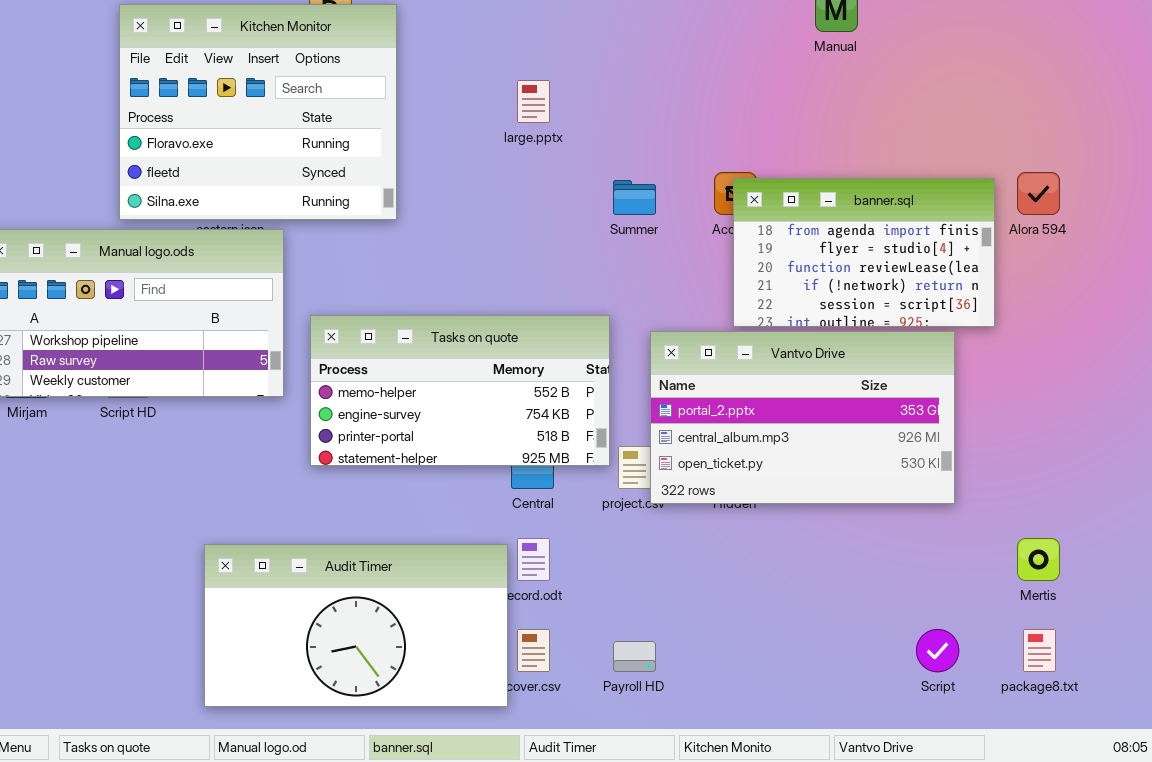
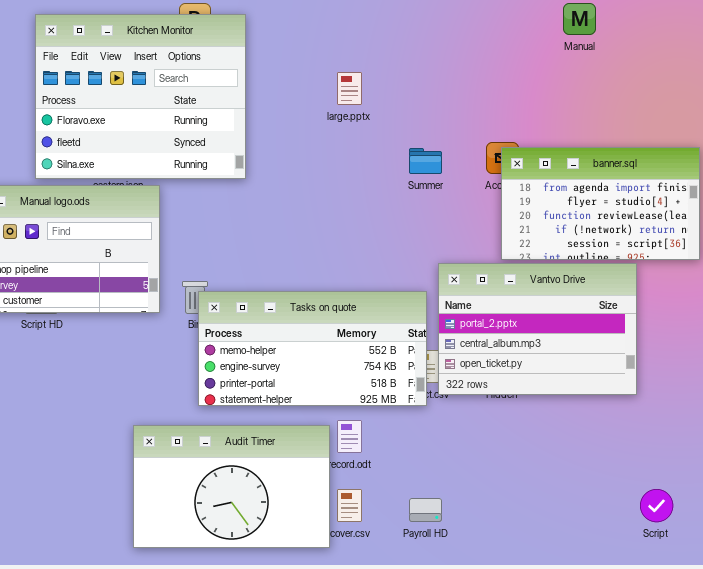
Tasks on quote: [310,315,610,466] -> [198,291,427,406], moved
Vantvo Drive: [650,331,955,504] -> [438,263,637,395], resized
Audit Timer: [204,544,508,707] -> [133,425,330,548], resized

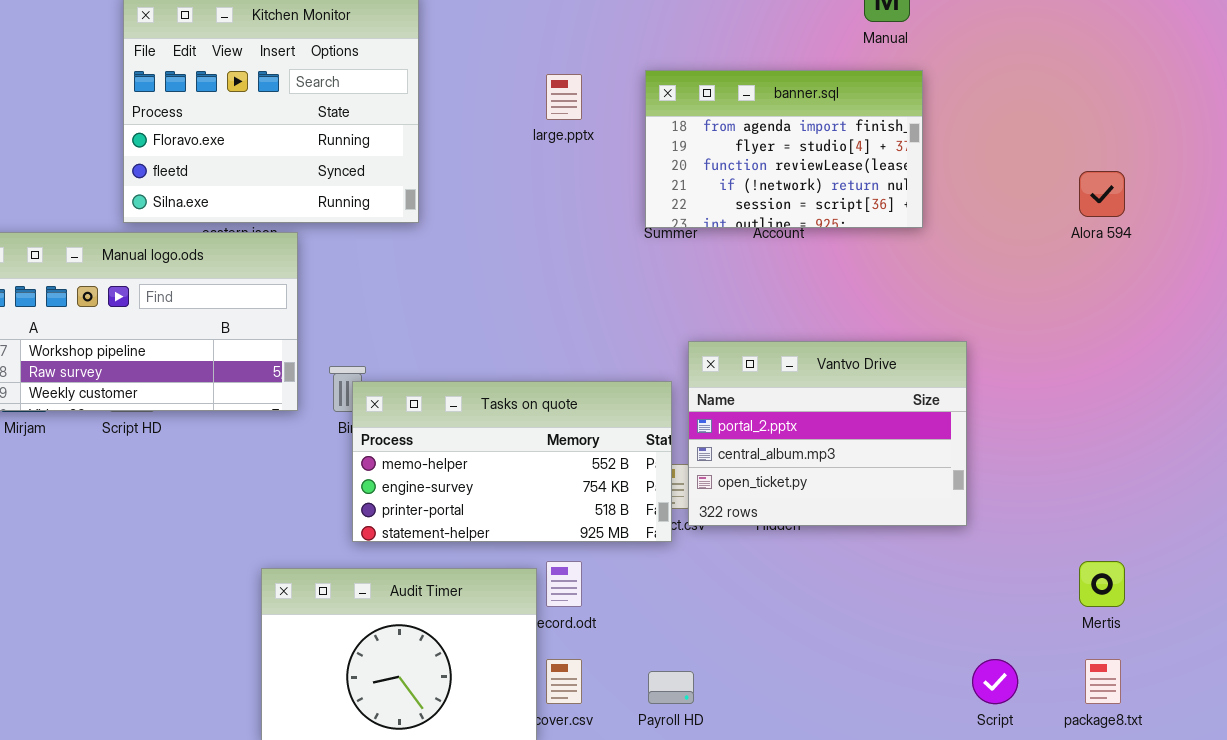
banner.sql: [501,147,700,260] -> [645,70,923,228], moved

